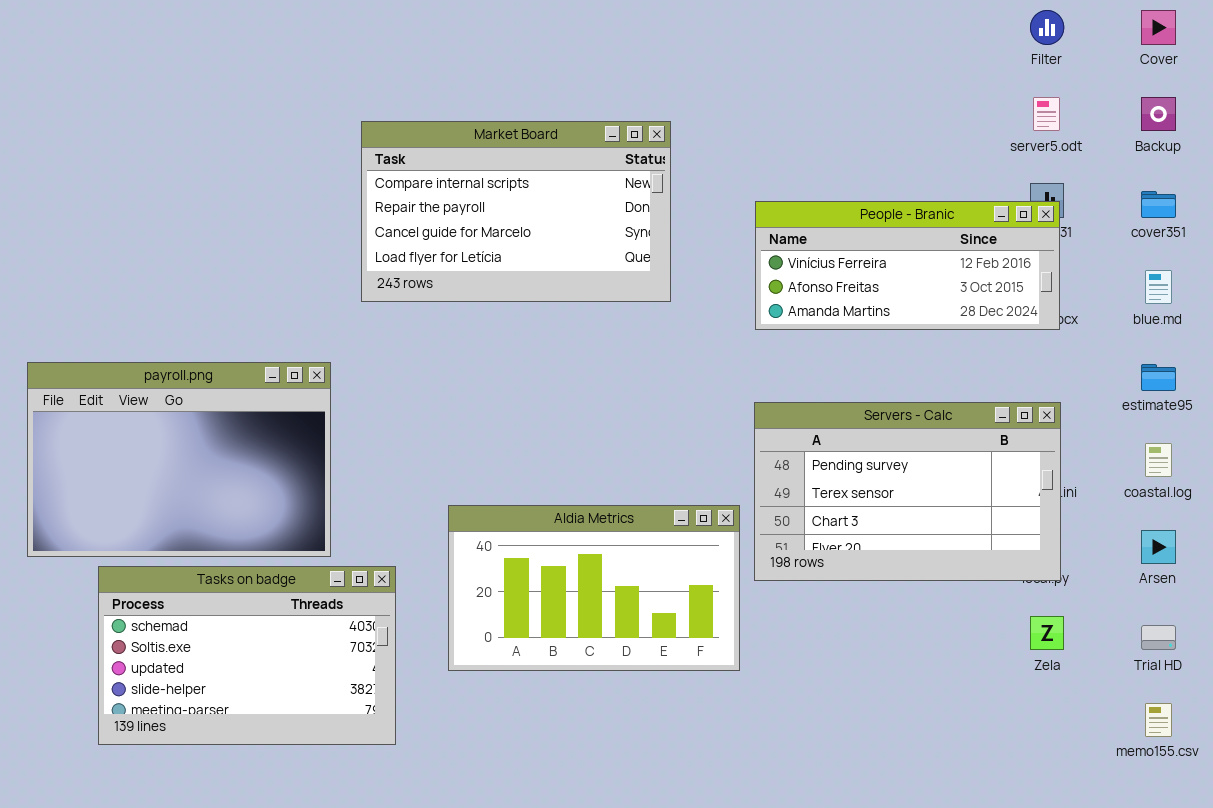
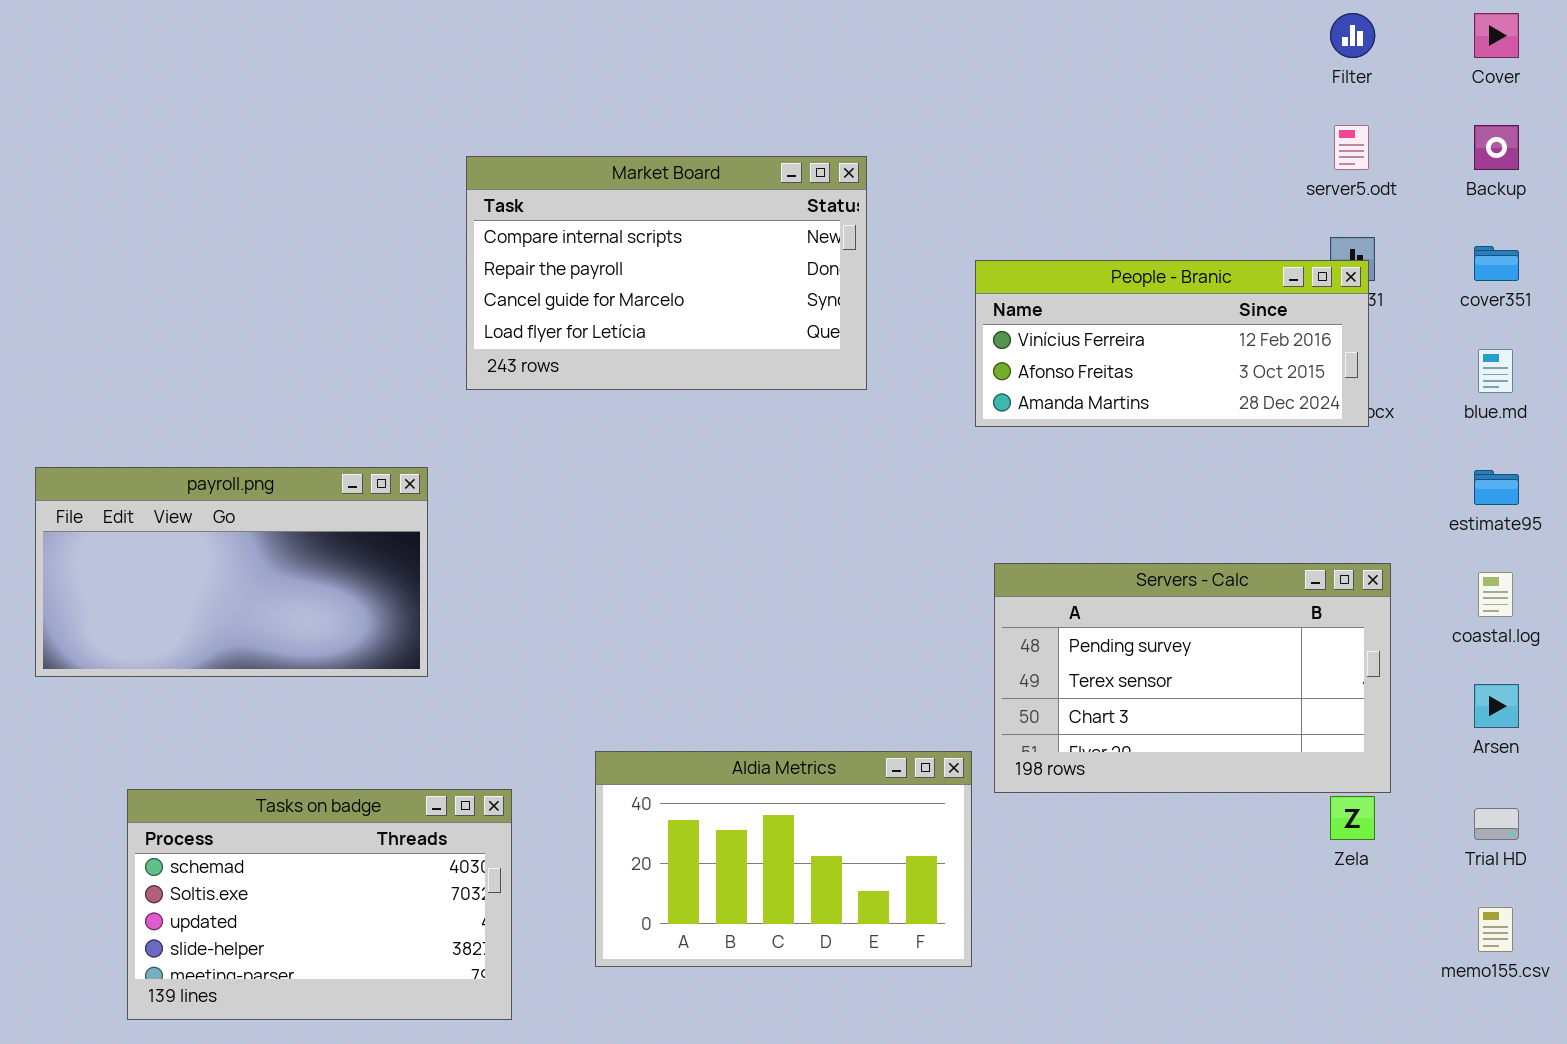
payroll.png: [27,362,331,557] -> [35,467,428,677], resized
Servers - Calc: [754,402,1061,581] -> [994,563,1391,793], moved
Aldia Metrics: [448,505,740,671] -> [595,751,972,967], moved
Tasks on badge: [98,566,396,745] -> [127,789,512,1020], moved

